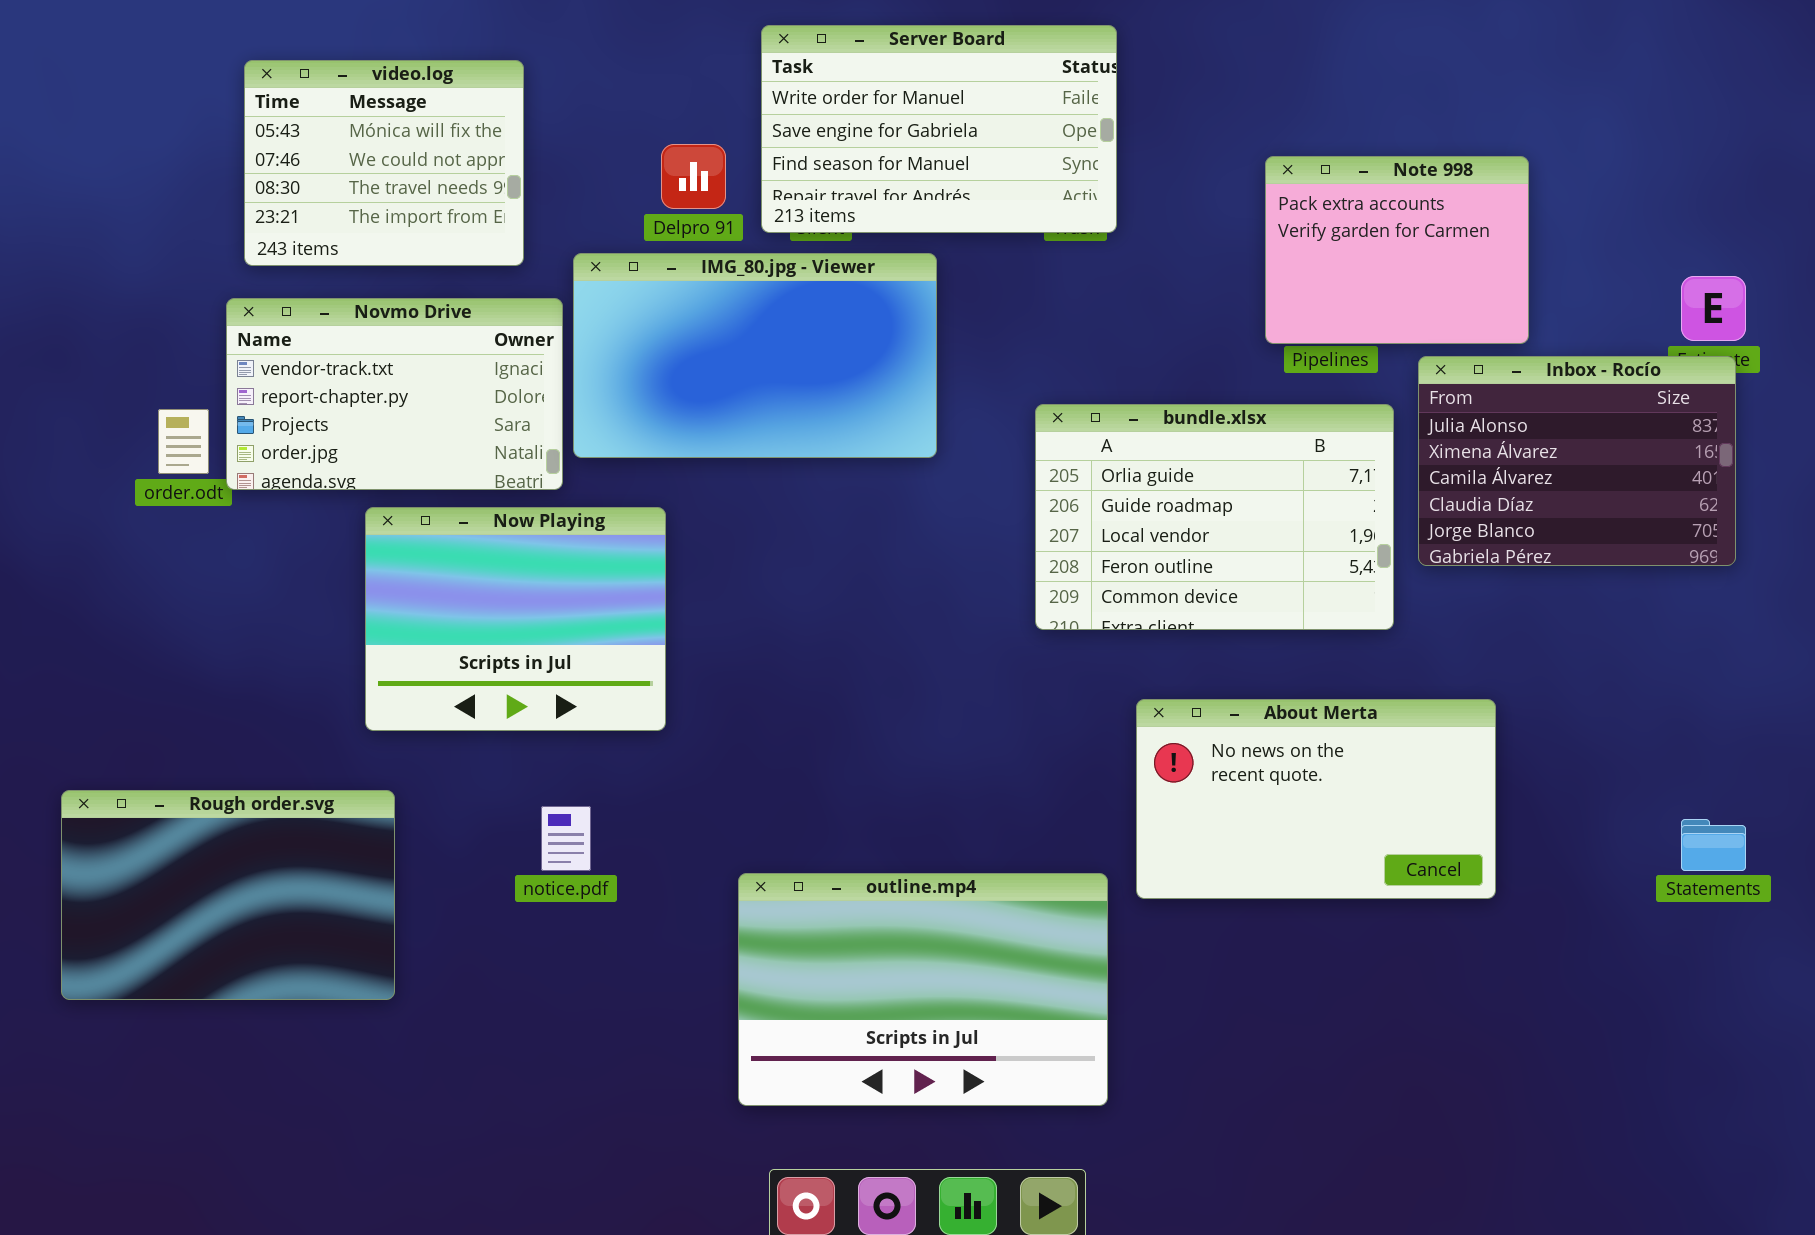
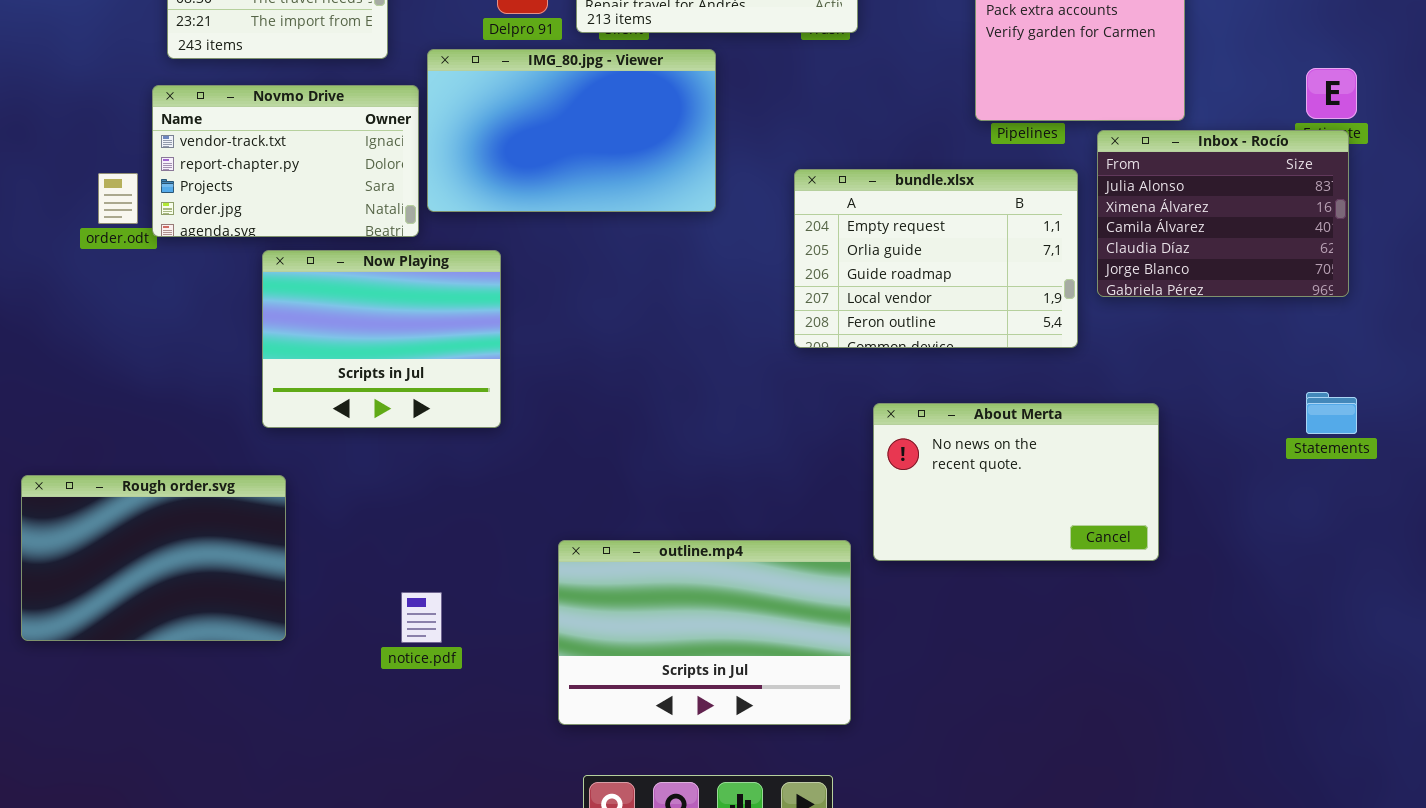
bundle.xlsx: [1035,404,1394,630] -> [794,169,1078,348], scrolled up 1 row
notice.pdf: [541,806,591,871] -> [401,592,442,643], moved
Statements: [1681,819,1746,871] -> [1306,392,1357,434], moved

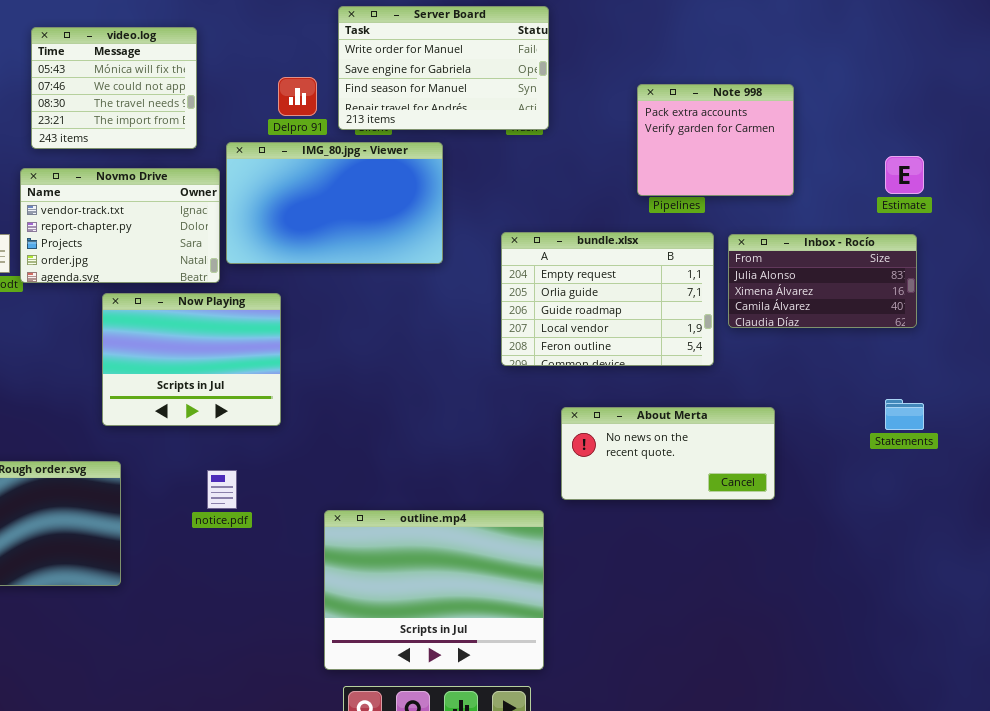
Inbox - Rocío: [1097,130,1349,297] -> [728,234,917,328], resized
About Merta: [873,403,1159,561] -> [561,407,775,500], resized
outline.mp4: [558,540,851,725] -> [324,510,544,670], resized
notice.pdf: [401,592,442,643] -> [207,470,237,509], moved

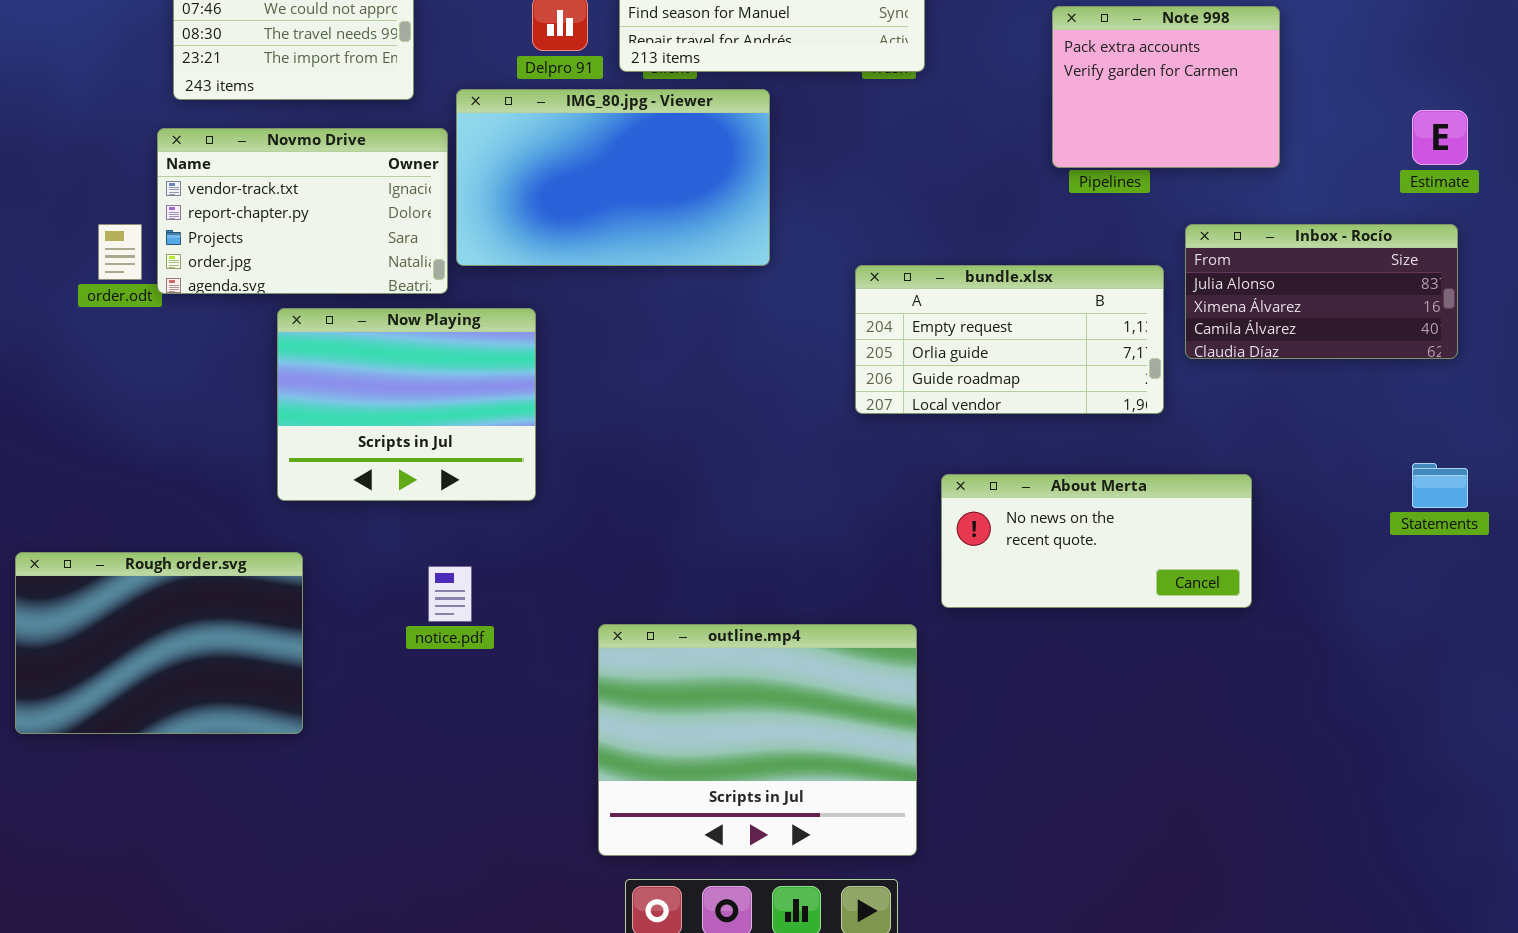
bundle.xlsx: [501,232,714,366] -> [855,265,1164,414], resized

